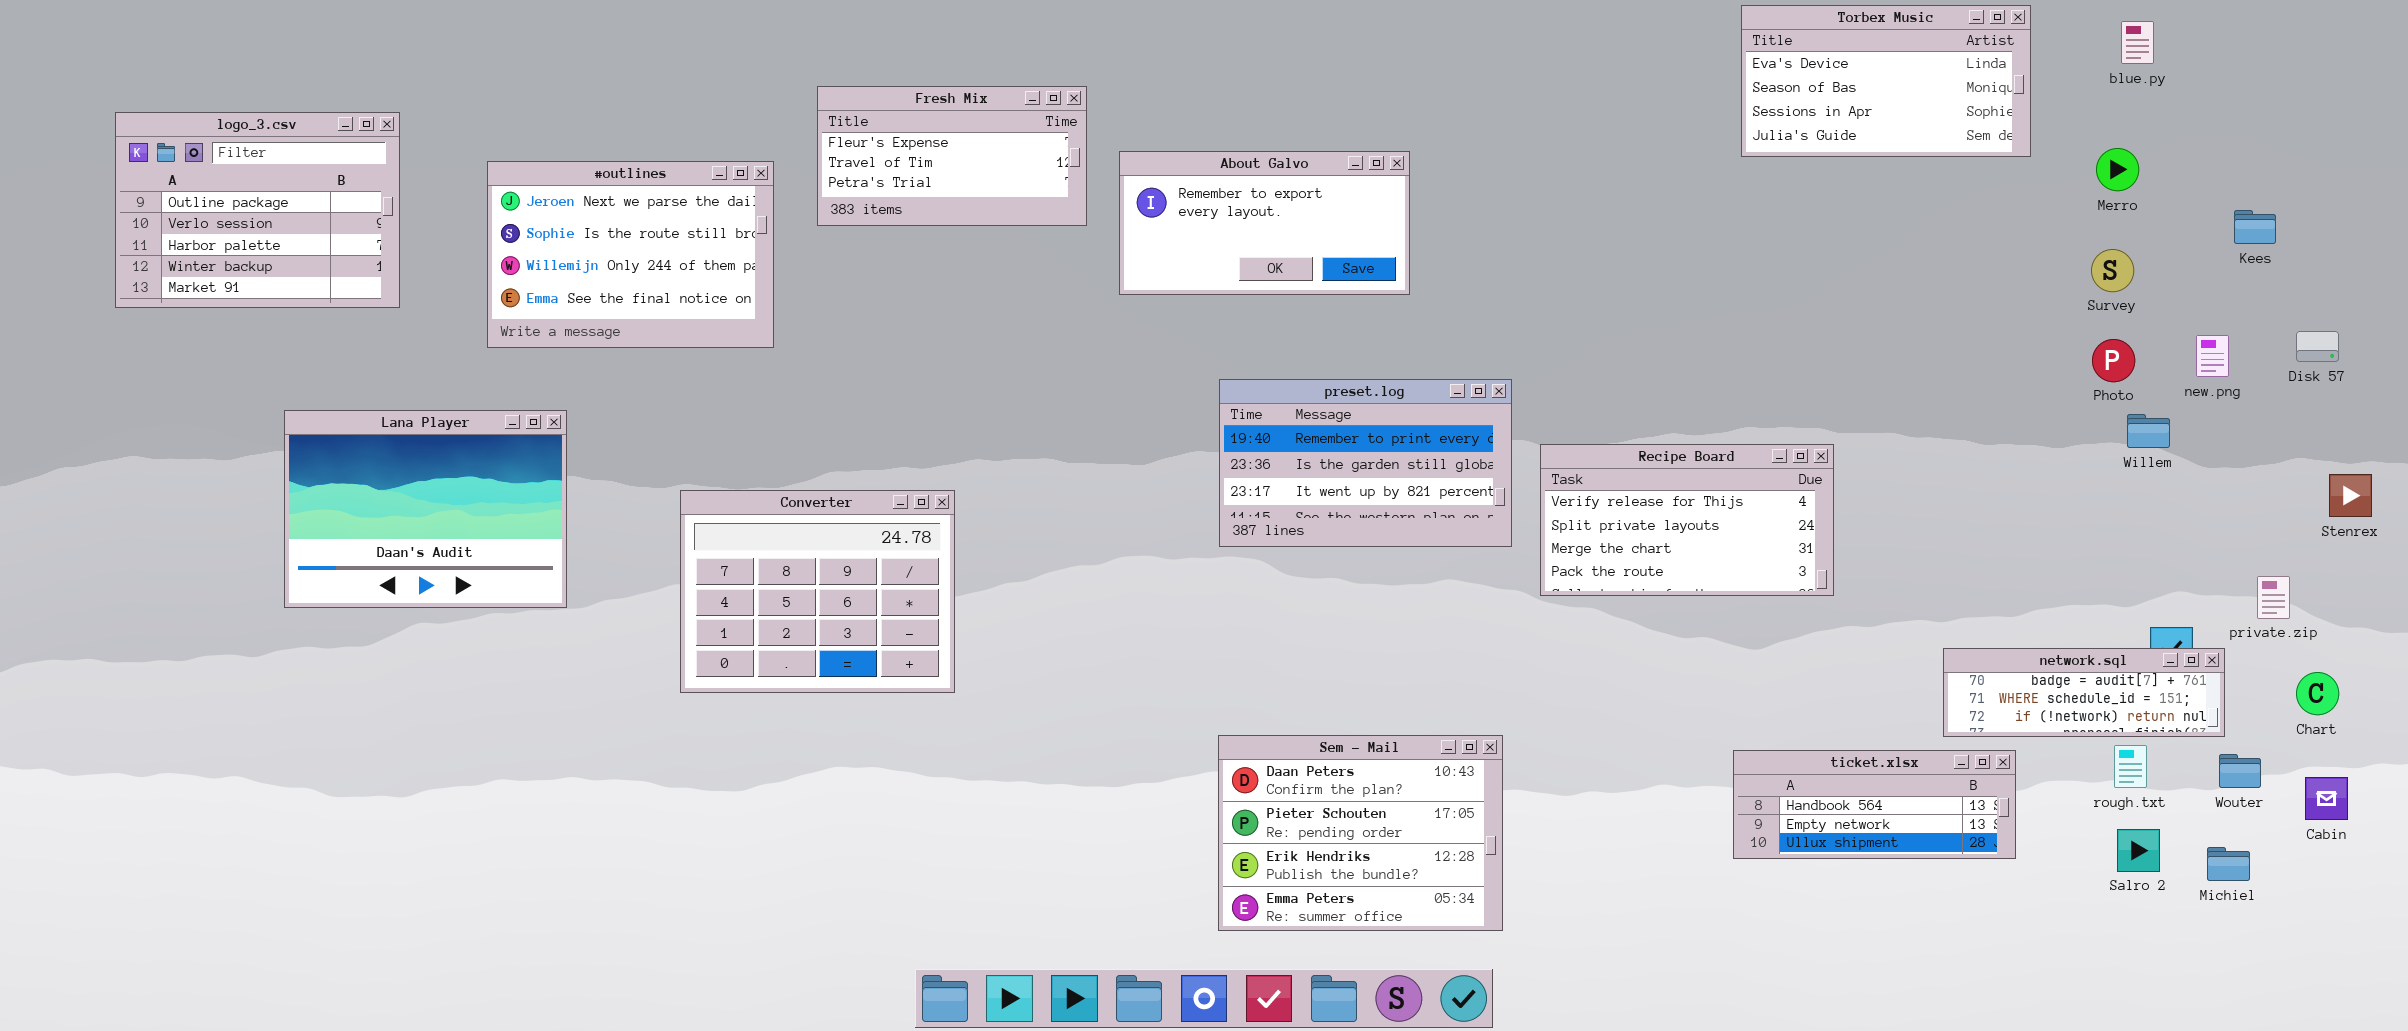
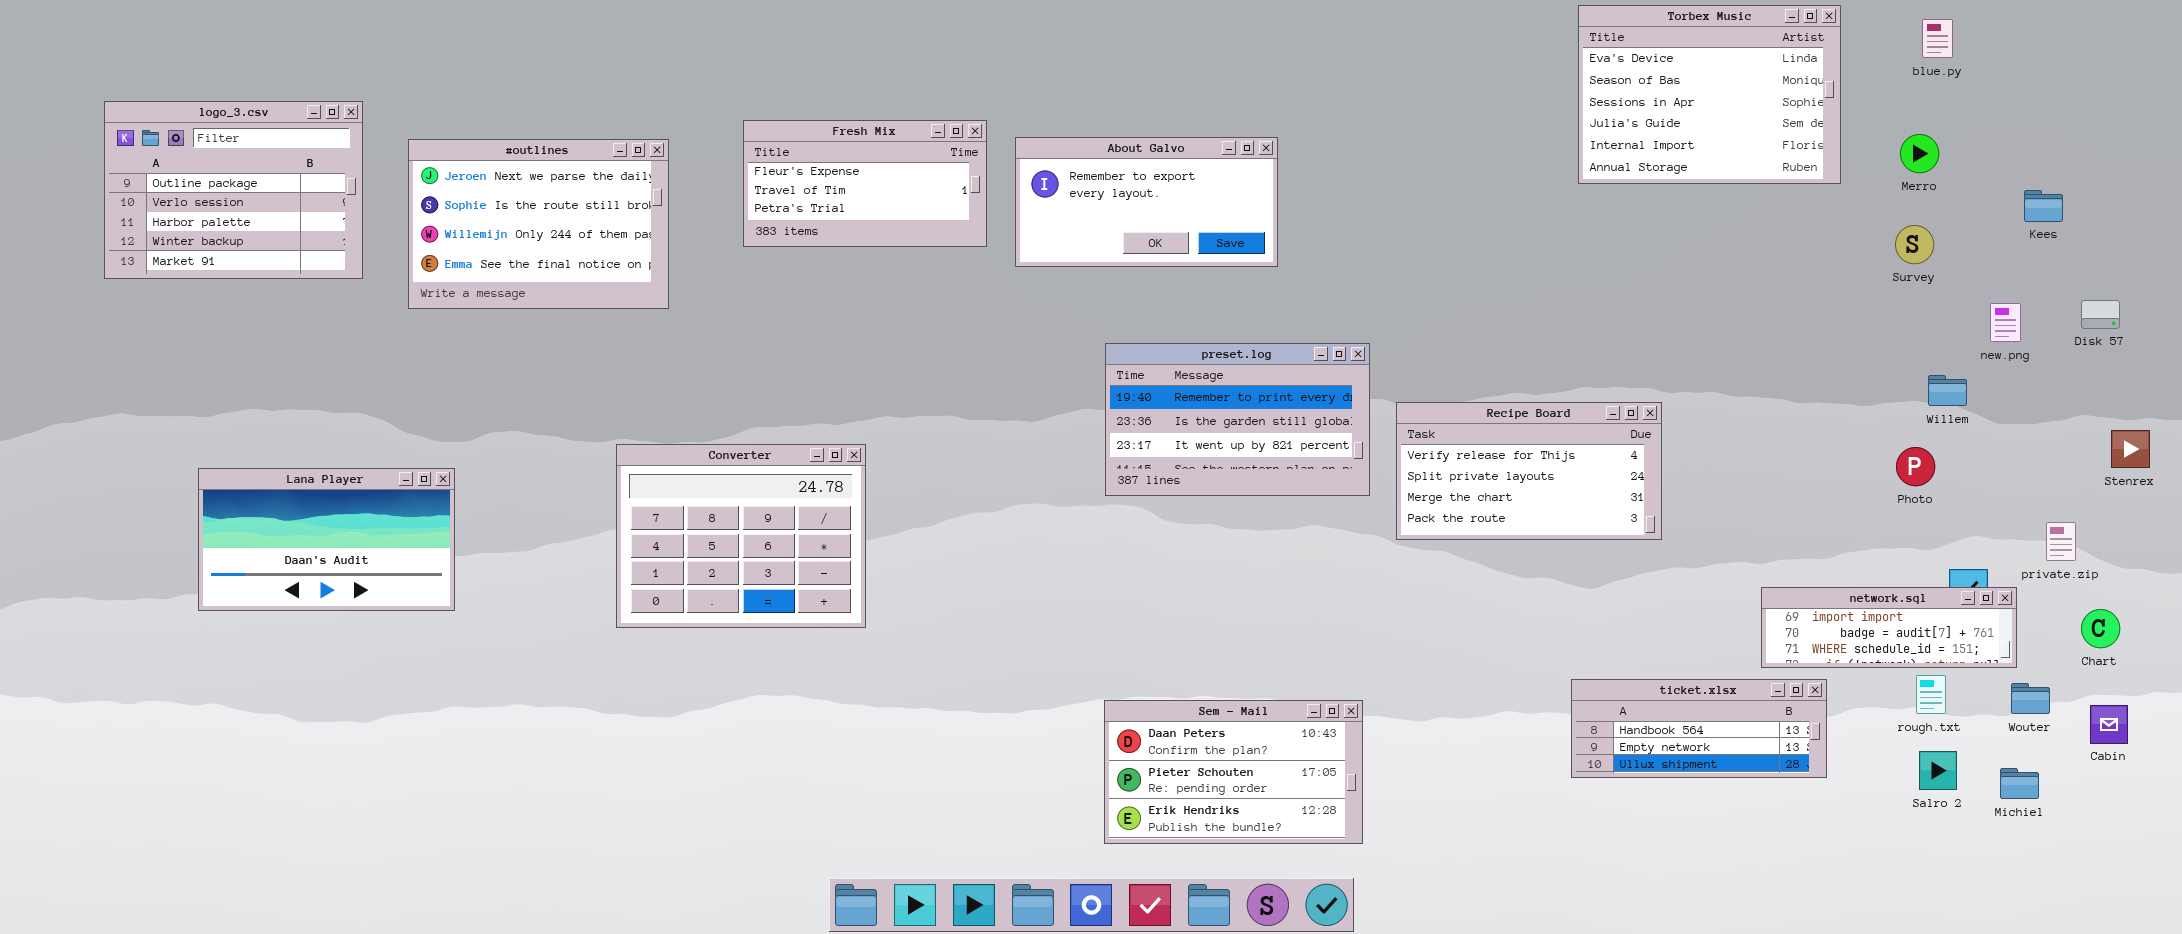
Torbex Music: [1741,5,2031,157] -> [1578,5,1841,184], resized
Fresh Mix: [817,86,1087,226] -> [743,120,987,247], moved
#outlines: [487,161,774,348] -> [408,139,669,309], moved
Photo: [2092,339,2135,382] -> [1896,447,1935,486], moved
Lana Player: [284,410,567,608] -> [198,468,455,611], moved, resized
network.sql: [1943,648,2225,737] -> [1761,587,2017,668], scrolled up 1 row
Sem - Mail: [1218,735,1503,931] -> [1104,700,1363,844], resized

